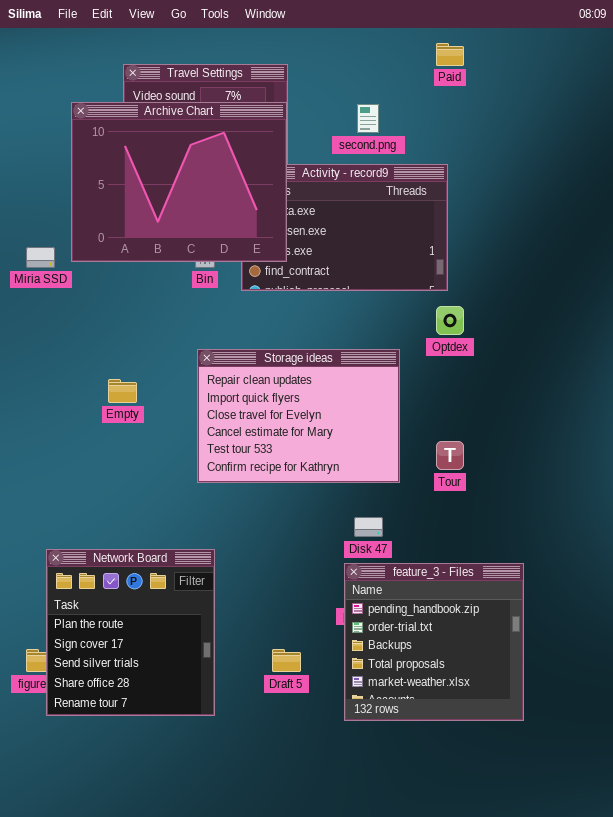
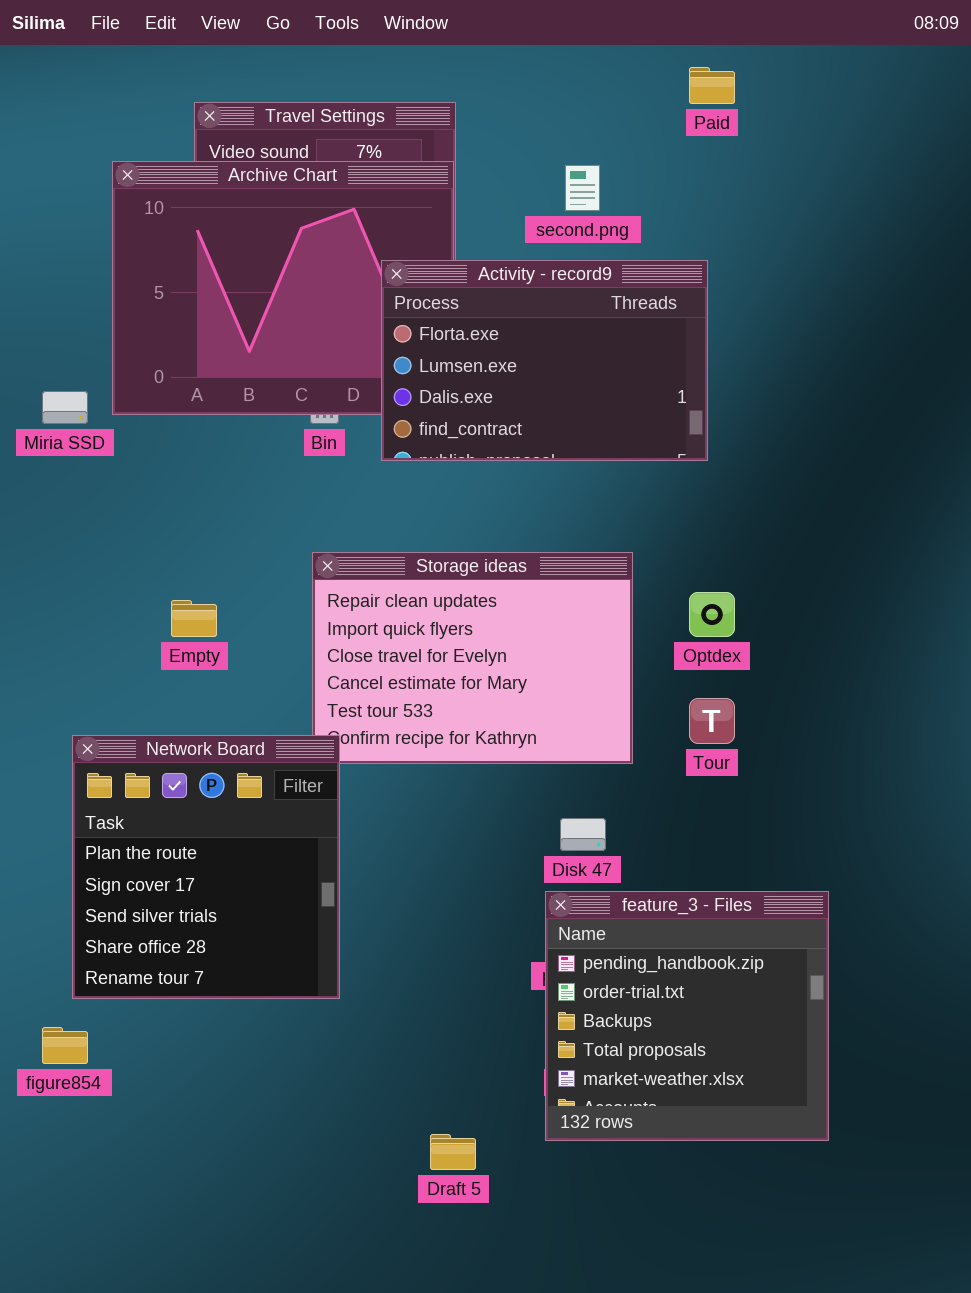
Activity - record9: [241,164,448,291] -> [381,260,708,461], raised
Optdex: [436,306,464,335] -> [689,592,735,637], moved
Network Board: [46,549,215,716] -> [72,735,340,999], moved
Draft 5: [272,649,301,672] -> [430,1134,476,1170], moved

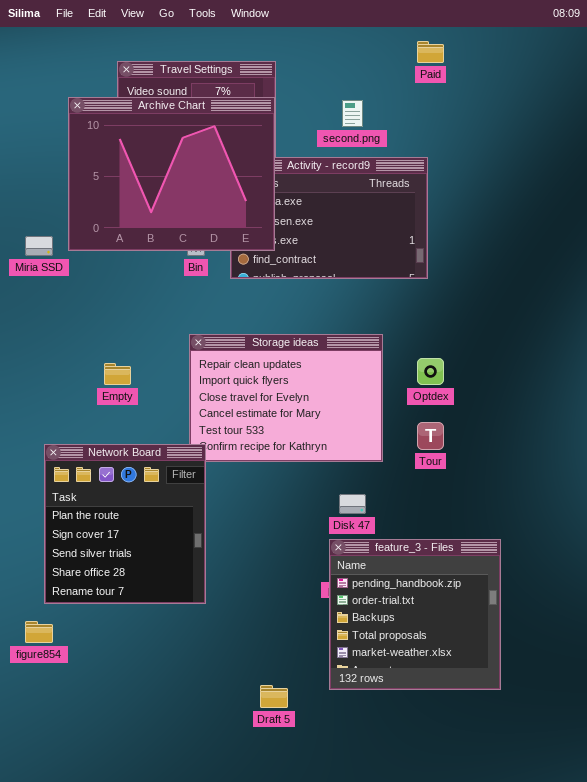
Archive Chart: [112,161,454,415] -> [68,97,275,251], raised

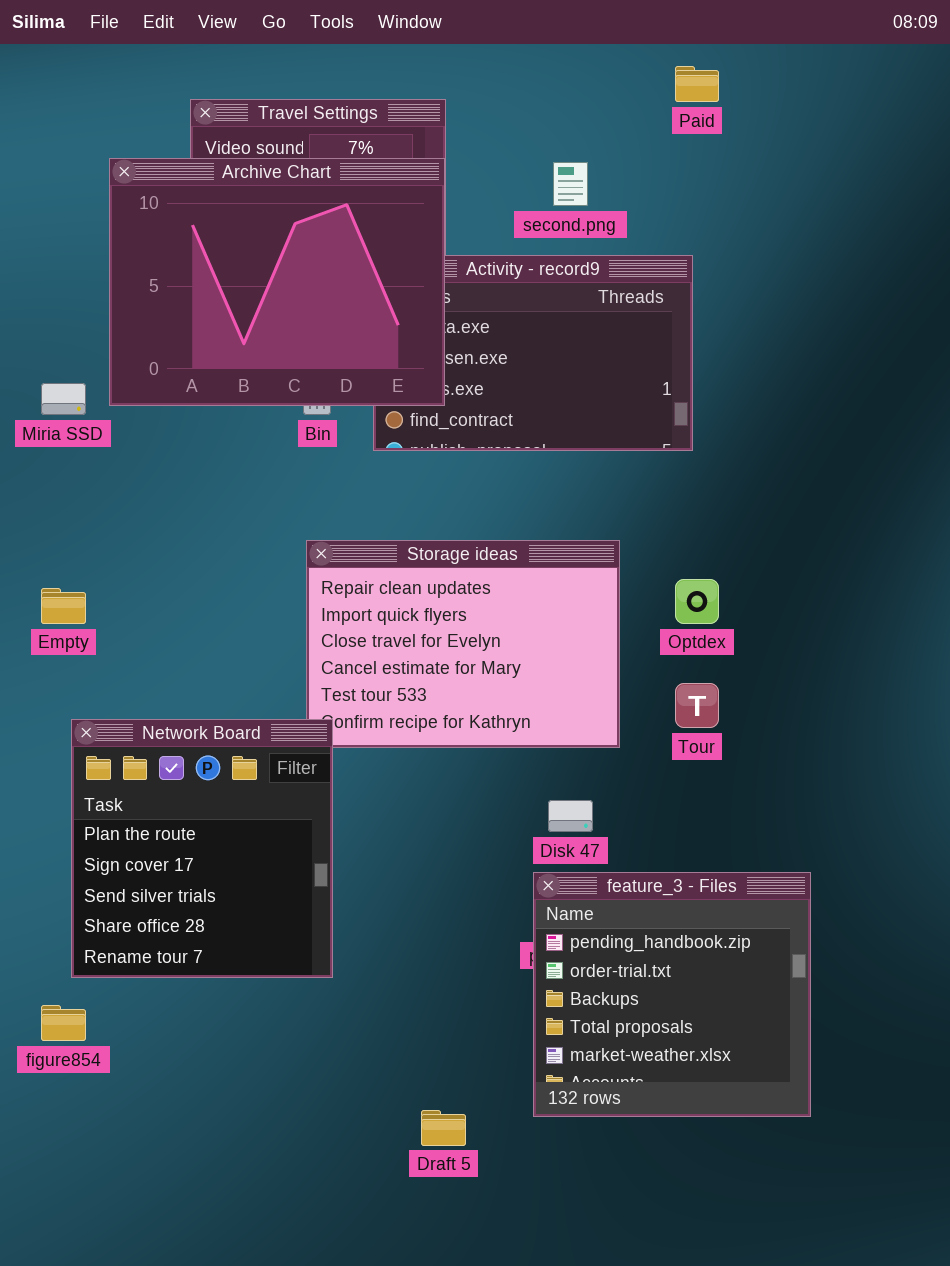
Empty: [104,363,131,385] -> [41,588,86,624], moved

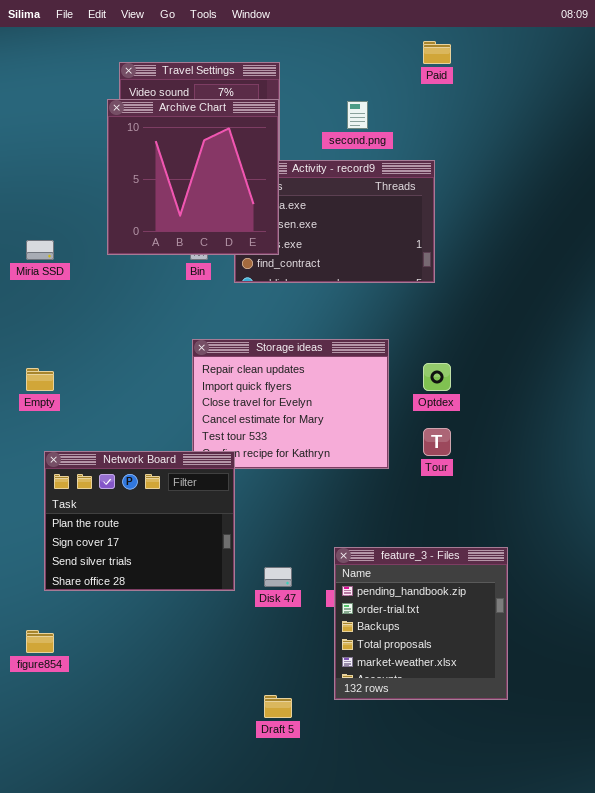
Archive Chart: [109,158,445,406] -> [107,99,279,255], resized
Network Board: [71,719,333,978] -> [44,451,235,591], resized
Disk 47: [548,800,593,832] -> [264,567,292,587], moved

